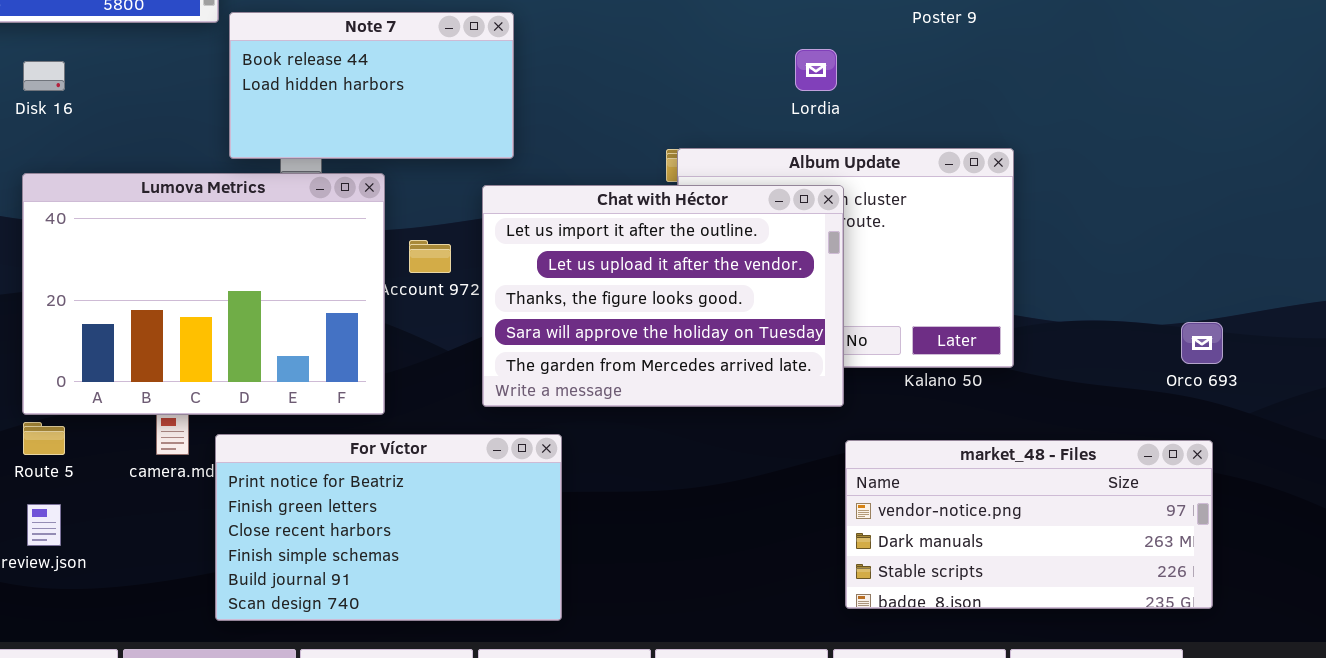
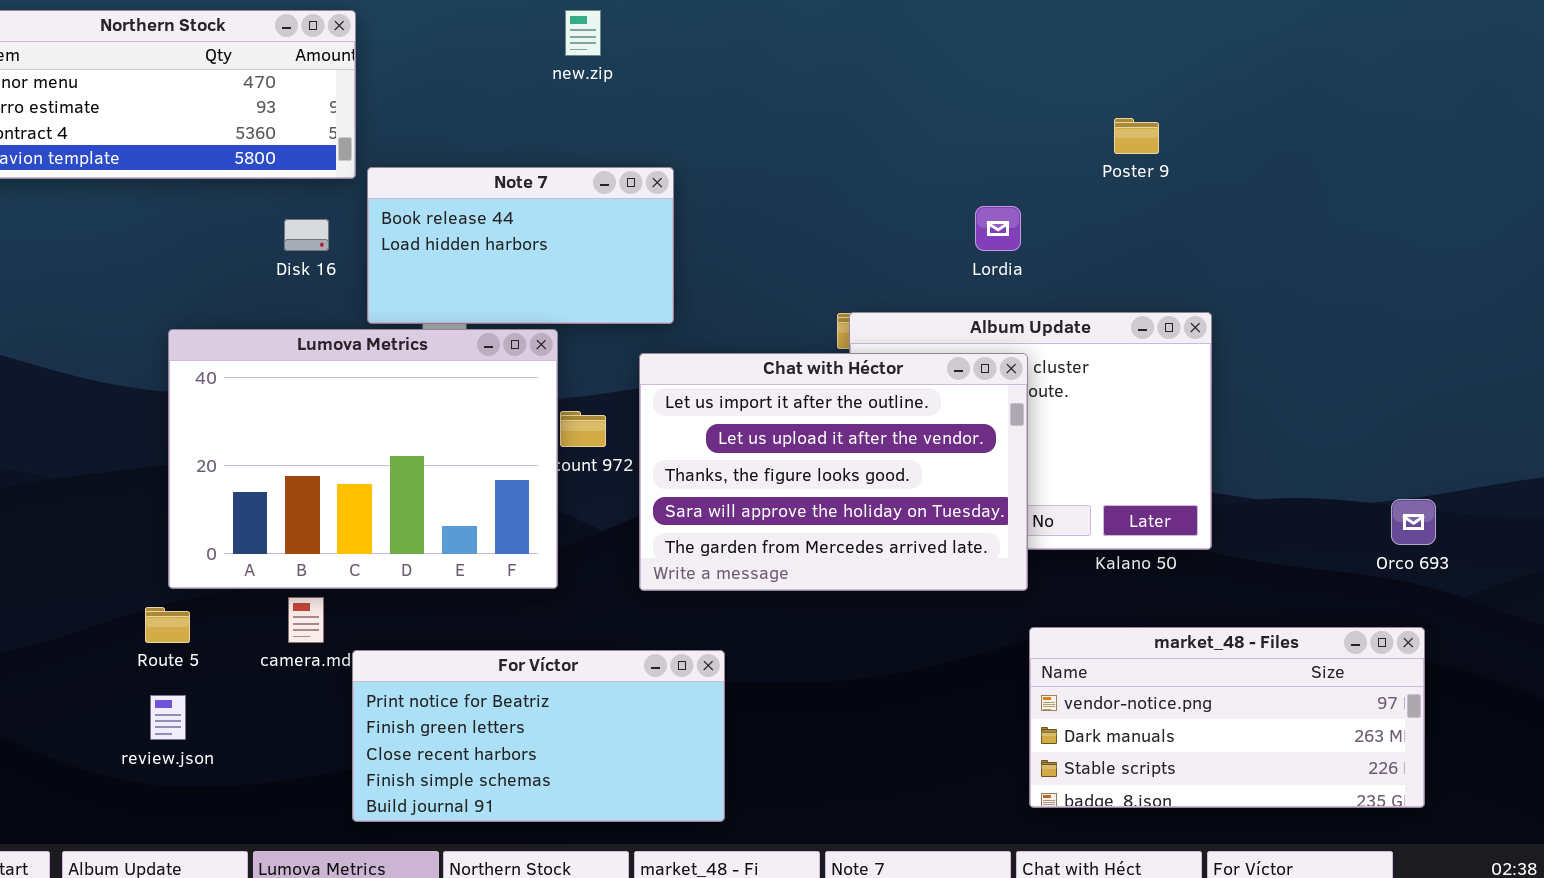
Disk 16: [23,61,65,91] -> [284,219,329,251], moved
Lumova Metrics: [22,173,385,415] -> [168,329,558,589], moved
For Víctor: [215,434,562,621] -> [352,650,725,822], resized

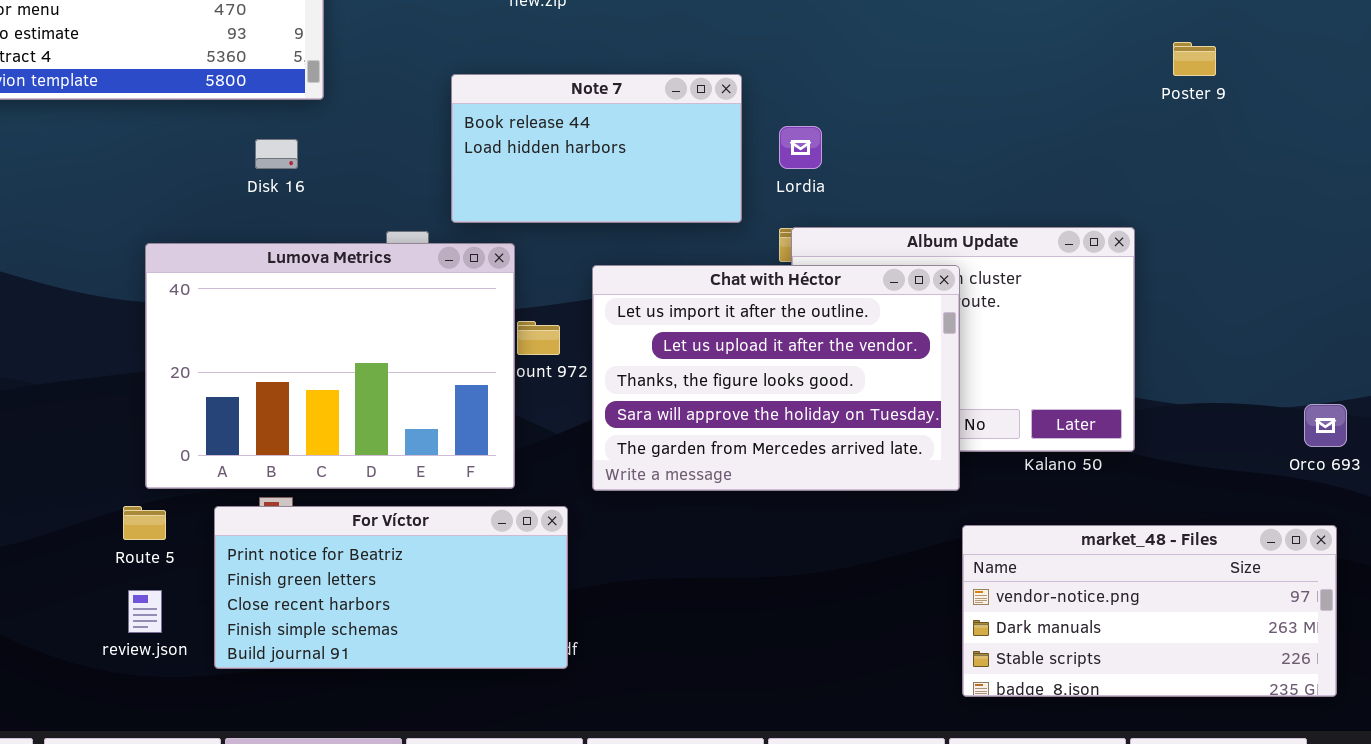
Poster 9: [1114,118,1159,154] -> [1173,42,1216,76], moved
Note 7: [367,167,674,324] -> [451,74,742,223], moved
Lordia: [975,206,1021,251] -> [779,126,822,169], moved
For Víctor: [352,650,725,822] -> [214,506,568,669], moved

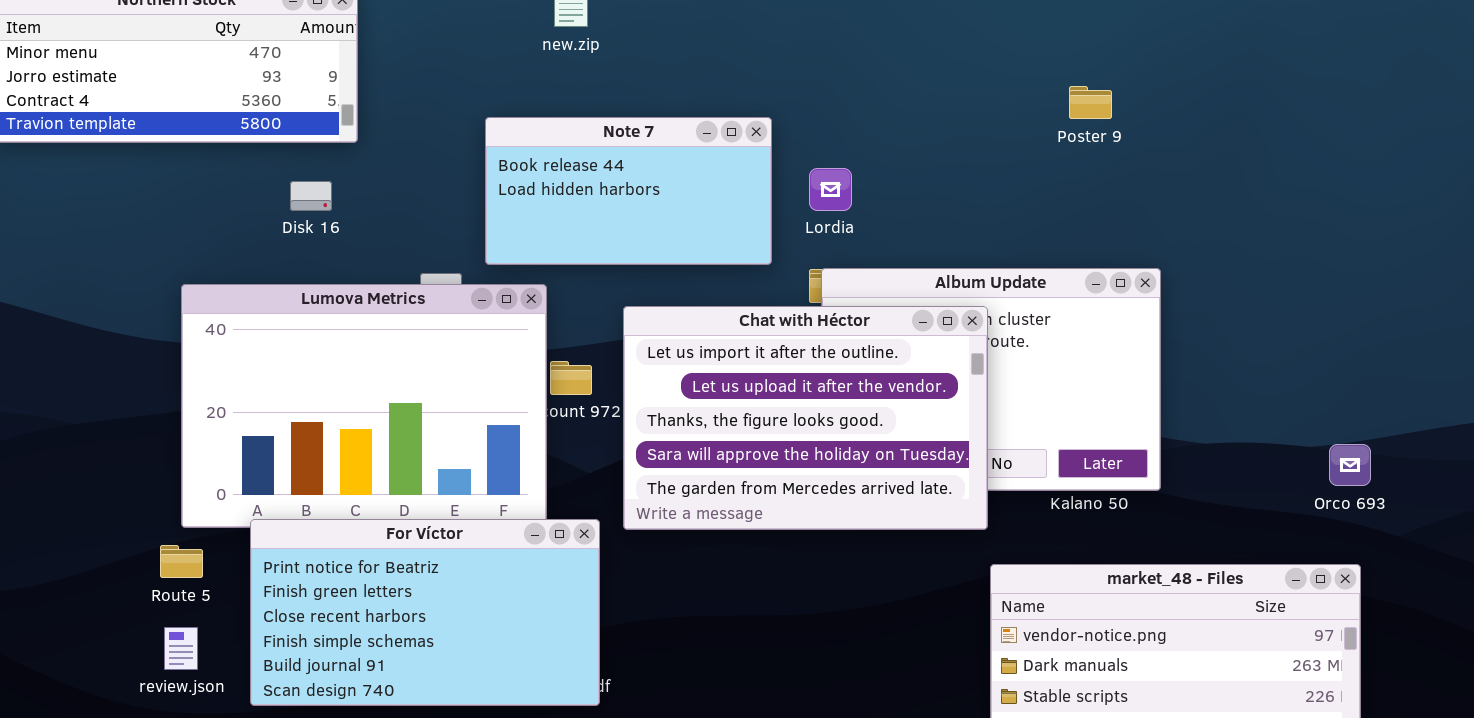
Poster 9: [1173,42,1216,76] -> [1069,86,1112,119], moved
For Víctor: [214,506,568,669] -> [250,519,600,706], resized

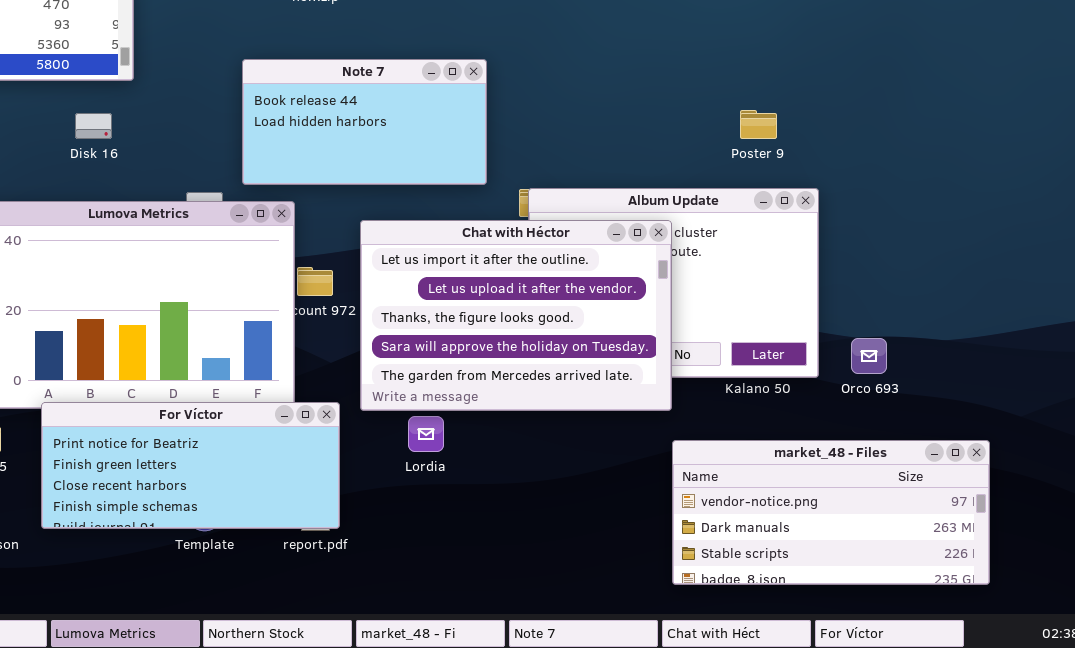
Poster 9: [1069,86,1112,119] -> [740,110,777,139], moved
Lordia: [809,168,852,211] -> [408,416,444,452], moved
Orco 693: [1329,444,1371,486] -> [851,338,887,374], moved
For Víctor: [250,519,600,706] -> [41,402,340,529], resized

